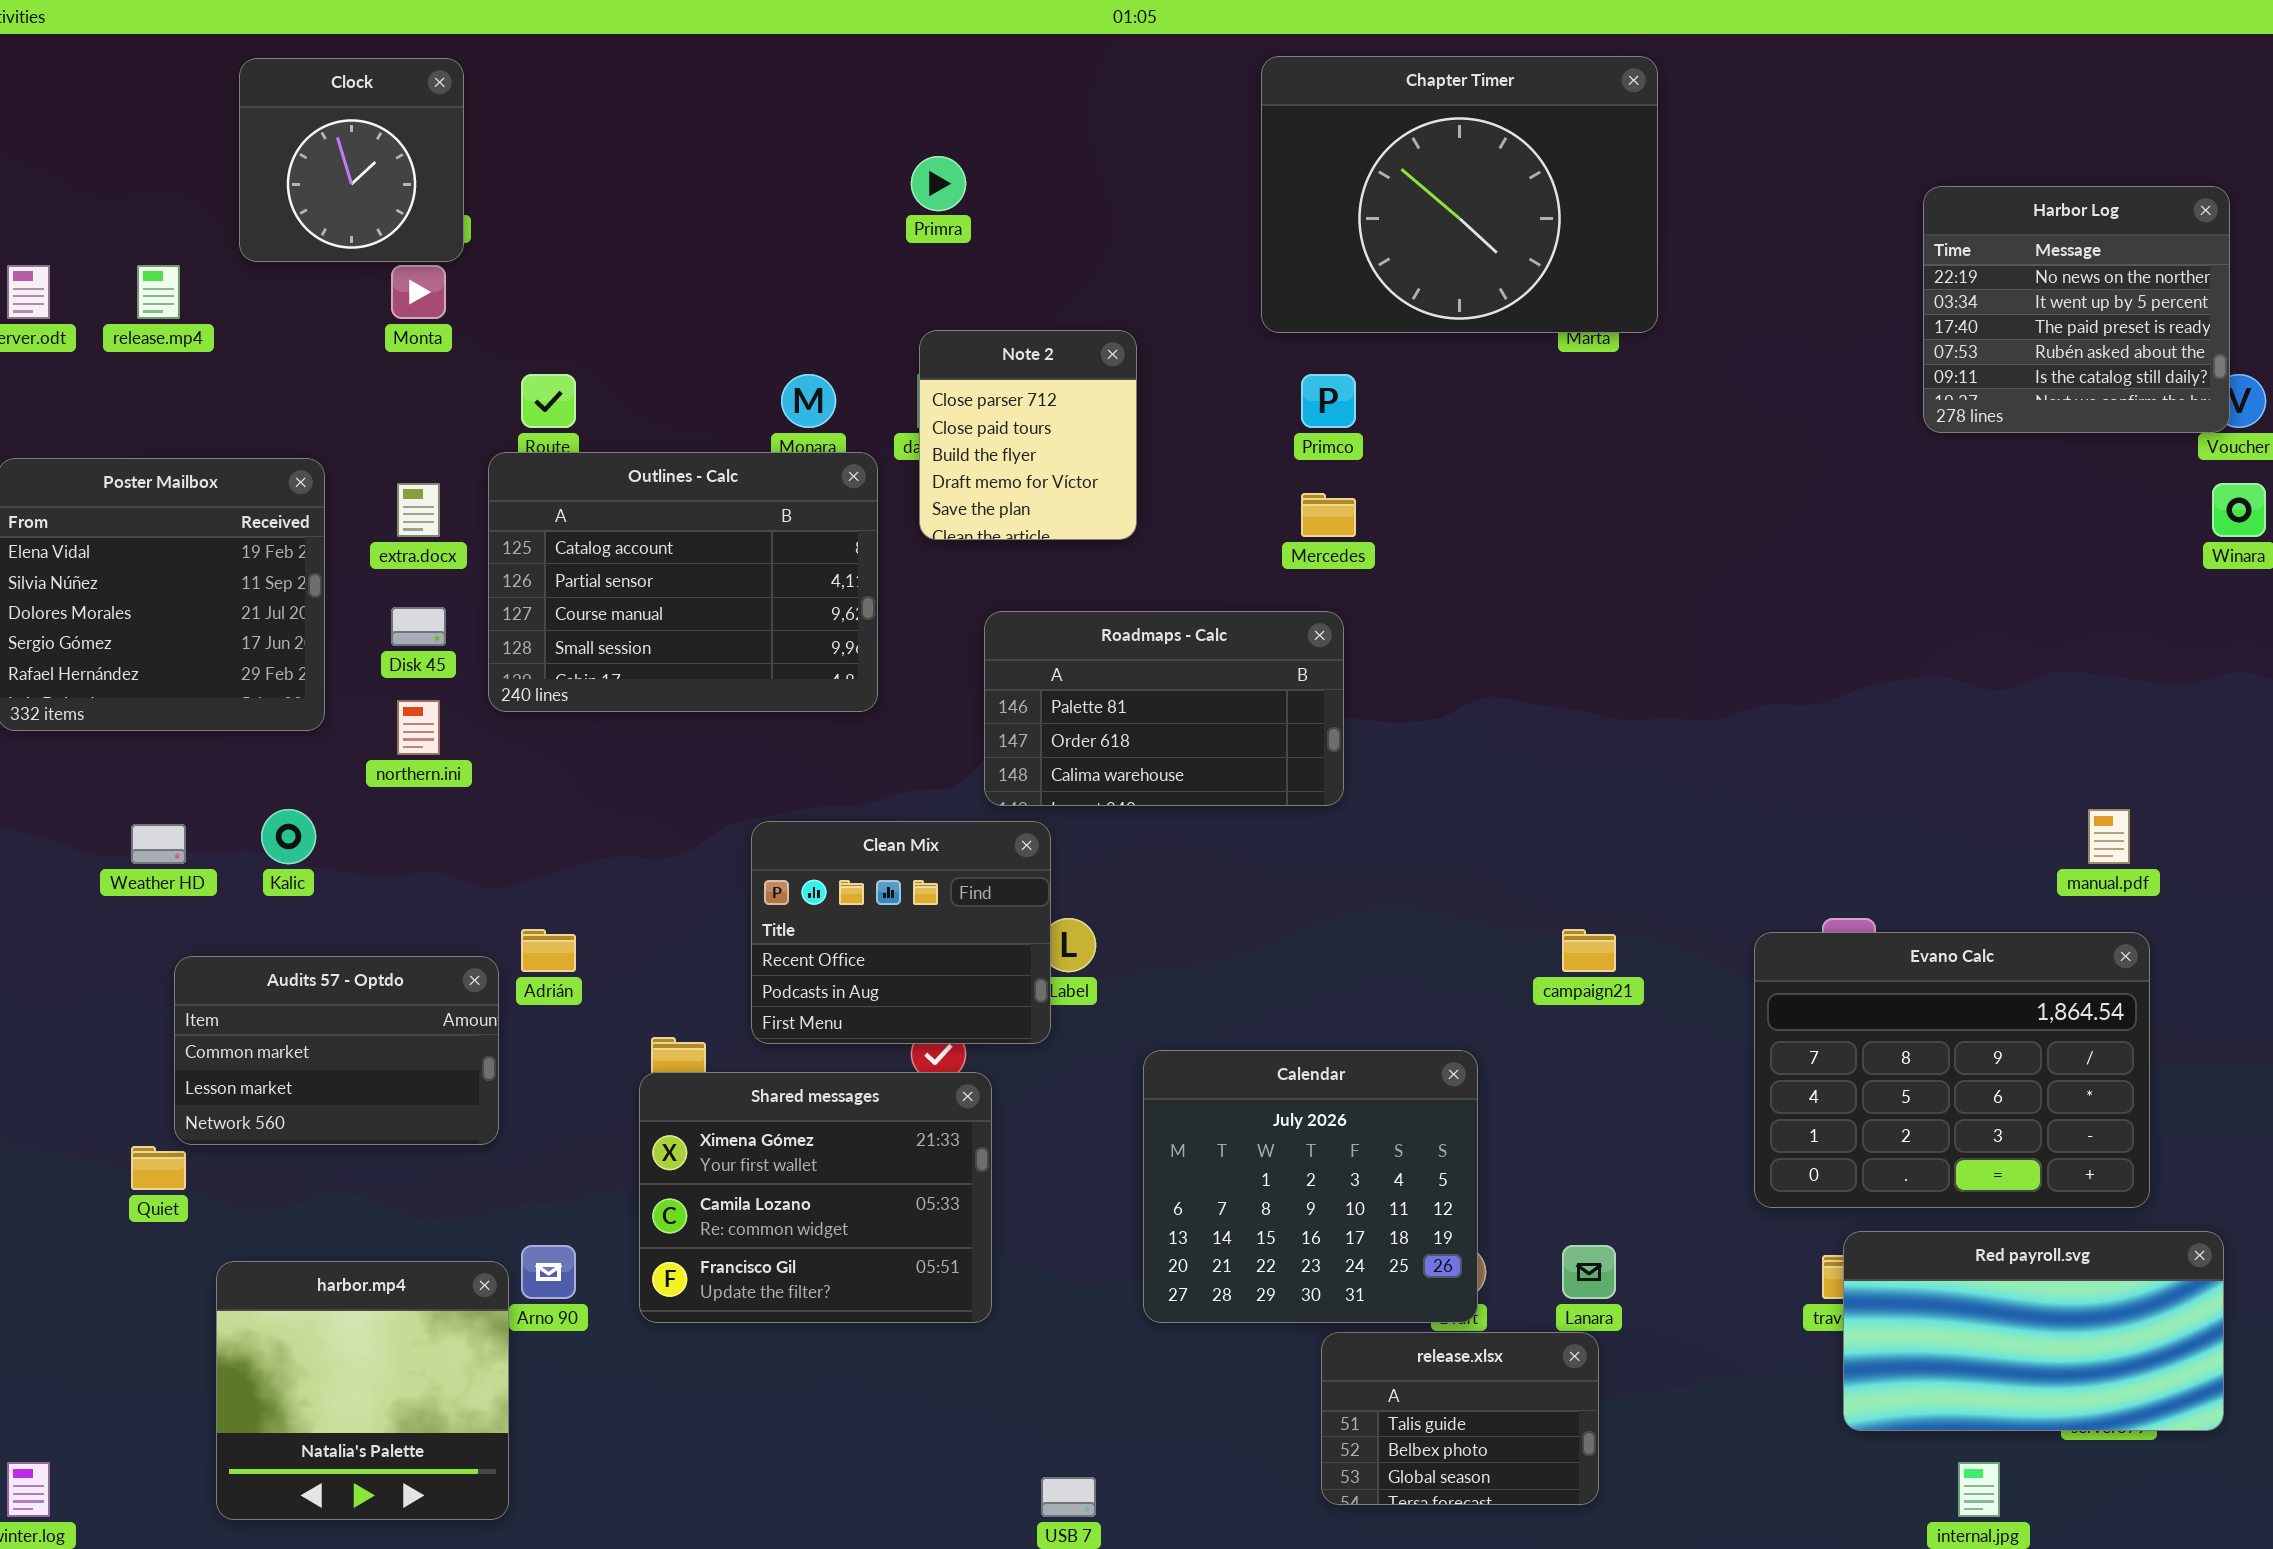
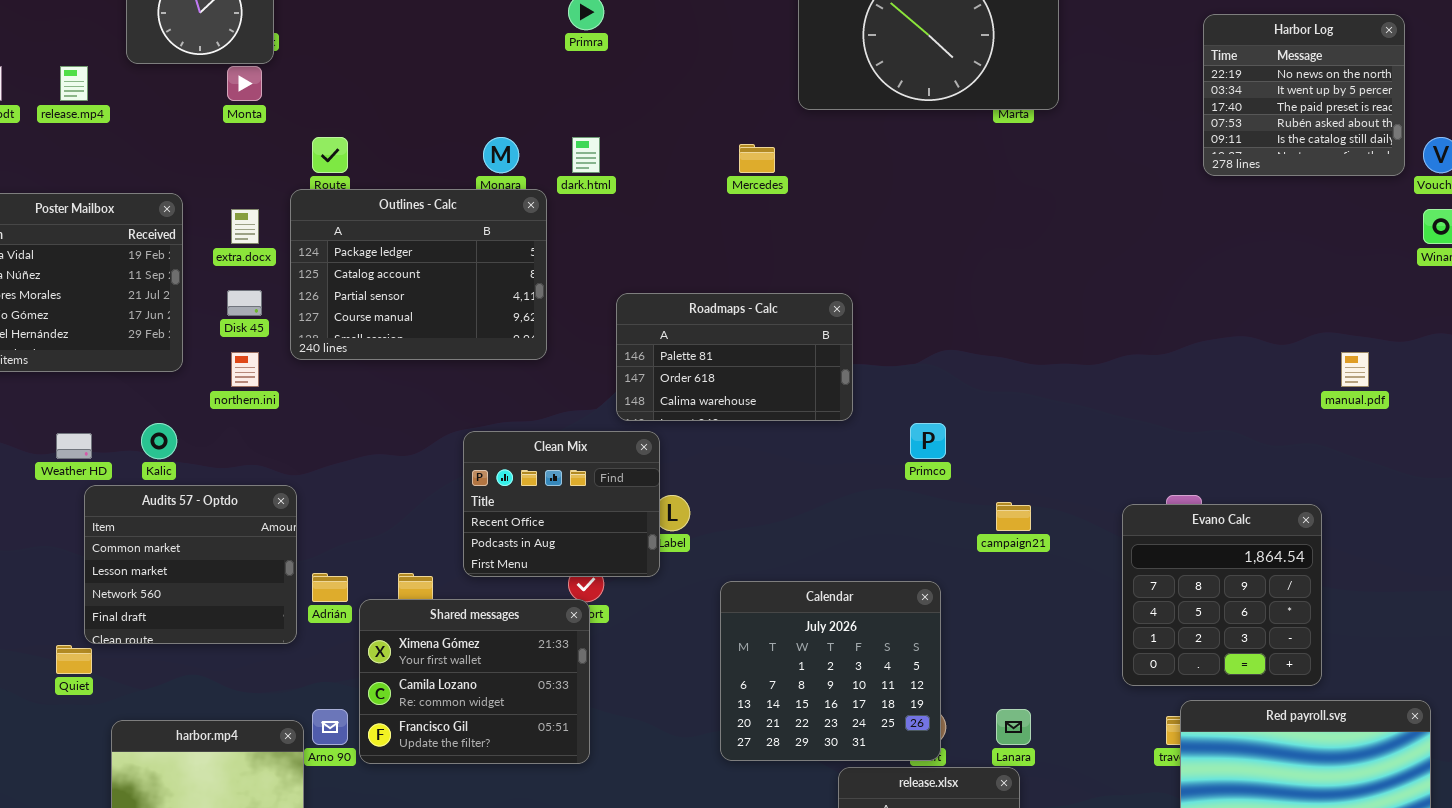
Harbor Log: [1923,186,2230,433] -> [1203,14,1405,176], moved
Note 2: [919,330,1137,540] -> none, closed
Primco: [1301,374,1356,428] -> [910,423,946,459], moved
Outlines - Calc: [488,452,878,712] -> [290,189,547,360], scrolled up 1 row
Mercedes: [1301,493,1356,537] -> [739,144,775,173], moved
manual.pdf: [2088,809,2130,864] -> [1341,352,1369,387], moved
Adrián: [521,929,576,972] -> [312,573,348,602], moved
Evano Calc: [1754,932,2150,1208] -> [1122,504,1322,686], resized
Audits 57 - Optdo: [174,956,499,1145] -> [84,485,297,644], resized
Shared messages: [639,1072,992,1323] -> [359,599,590,764], moved

